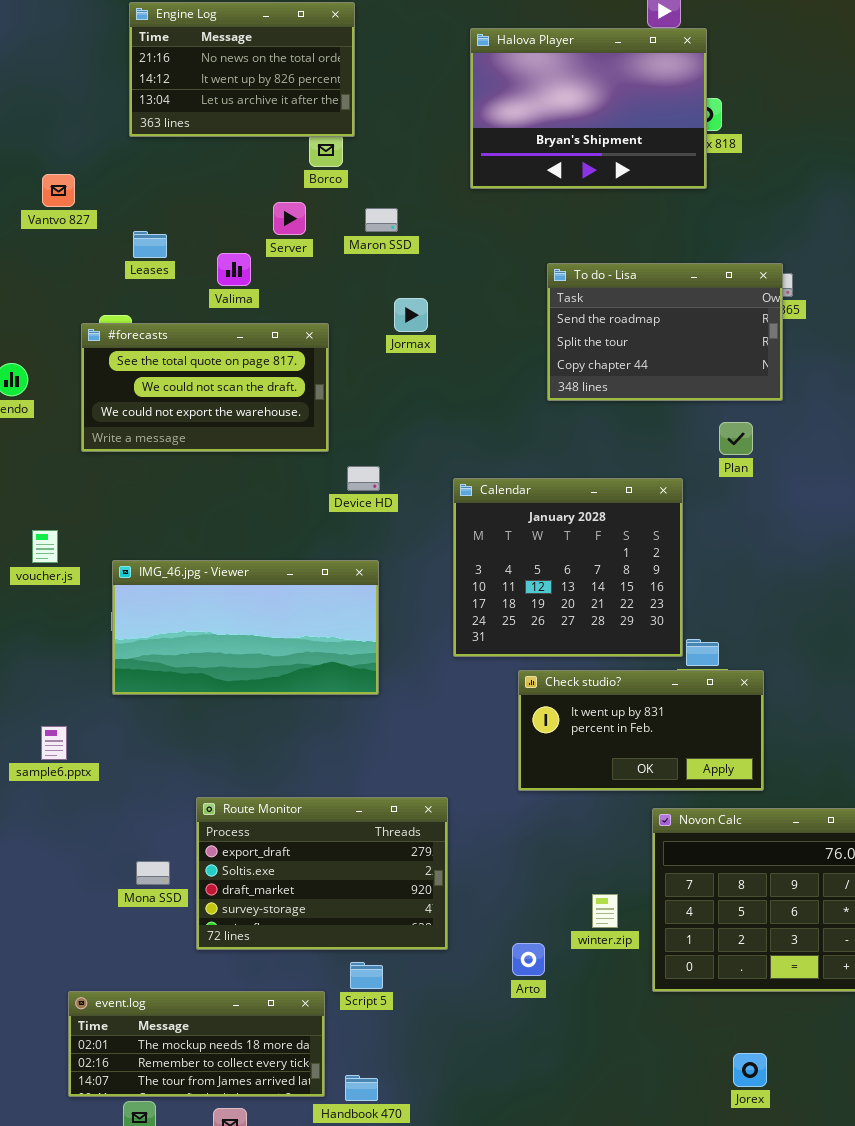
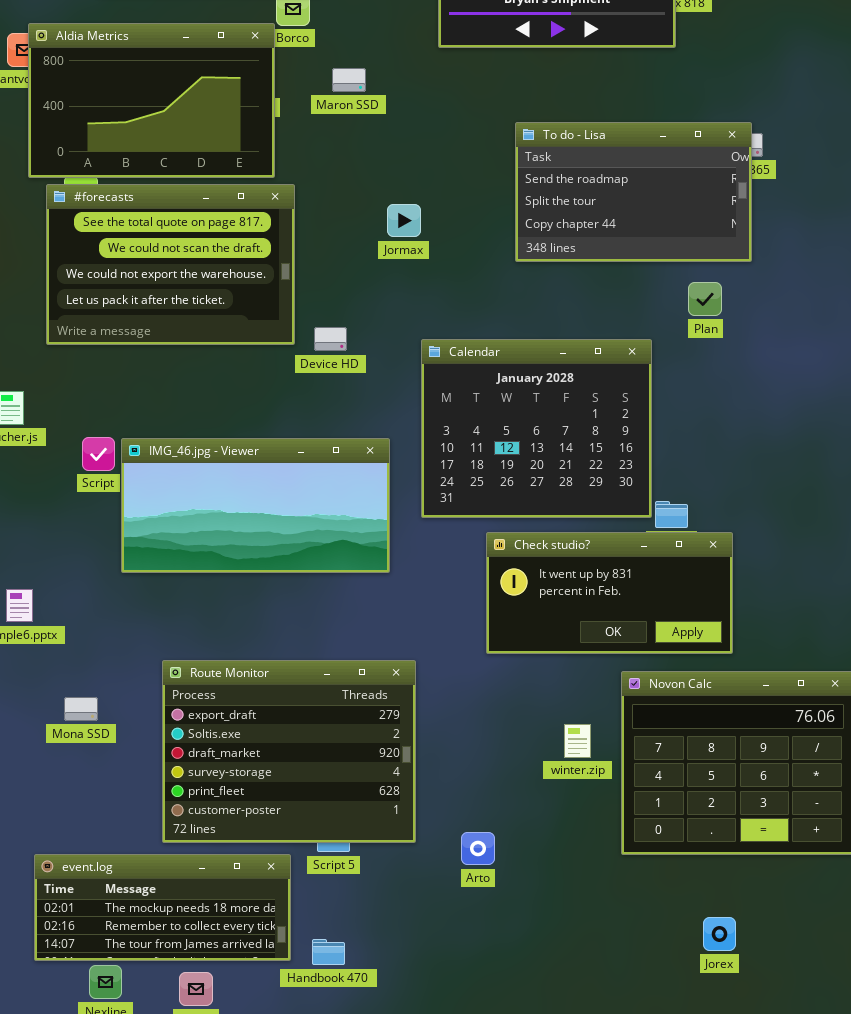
Aldia Metrics: none -> [28,23,275,178], opened
Jormax: [394,298,428,332] -> [387,204,421,237], moved
#forecasts: [81,323,329,452] -> [46,184,295,345], resized
IMG_46.jpg - Viewer: [112,560,379,695] -> [121,438,390,573], moved
Route Monitor: [196,797,448,950] -> [162,660,416,843], resized
Mona SSD: [136,861,170,885] -> [64,697,98,721], moved
winter.zip: [592,894,618,928] -> [564,724,591,758], moved
Arto: [512,943,545,976] -> [461,832,495,865], moved

